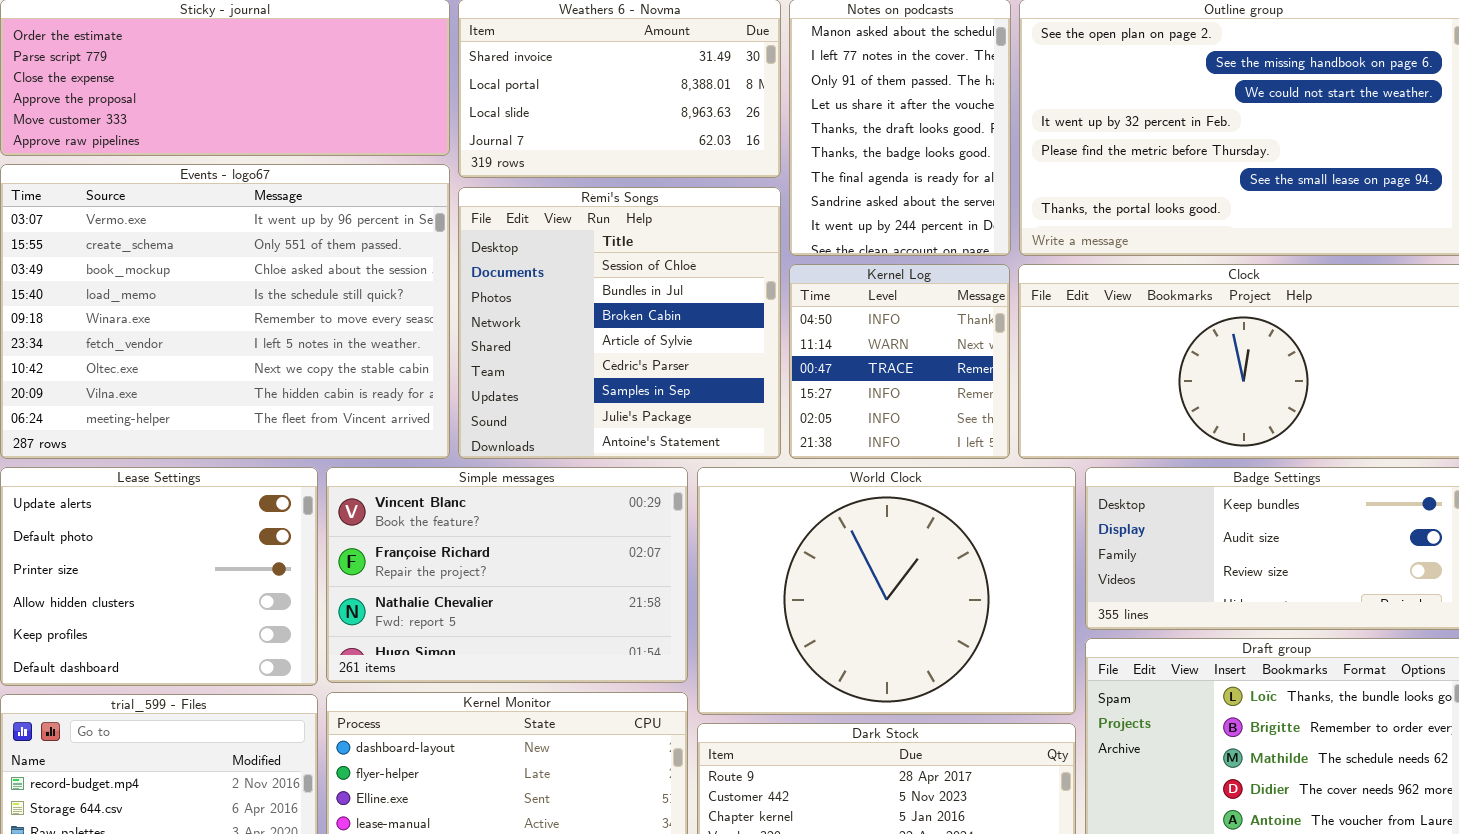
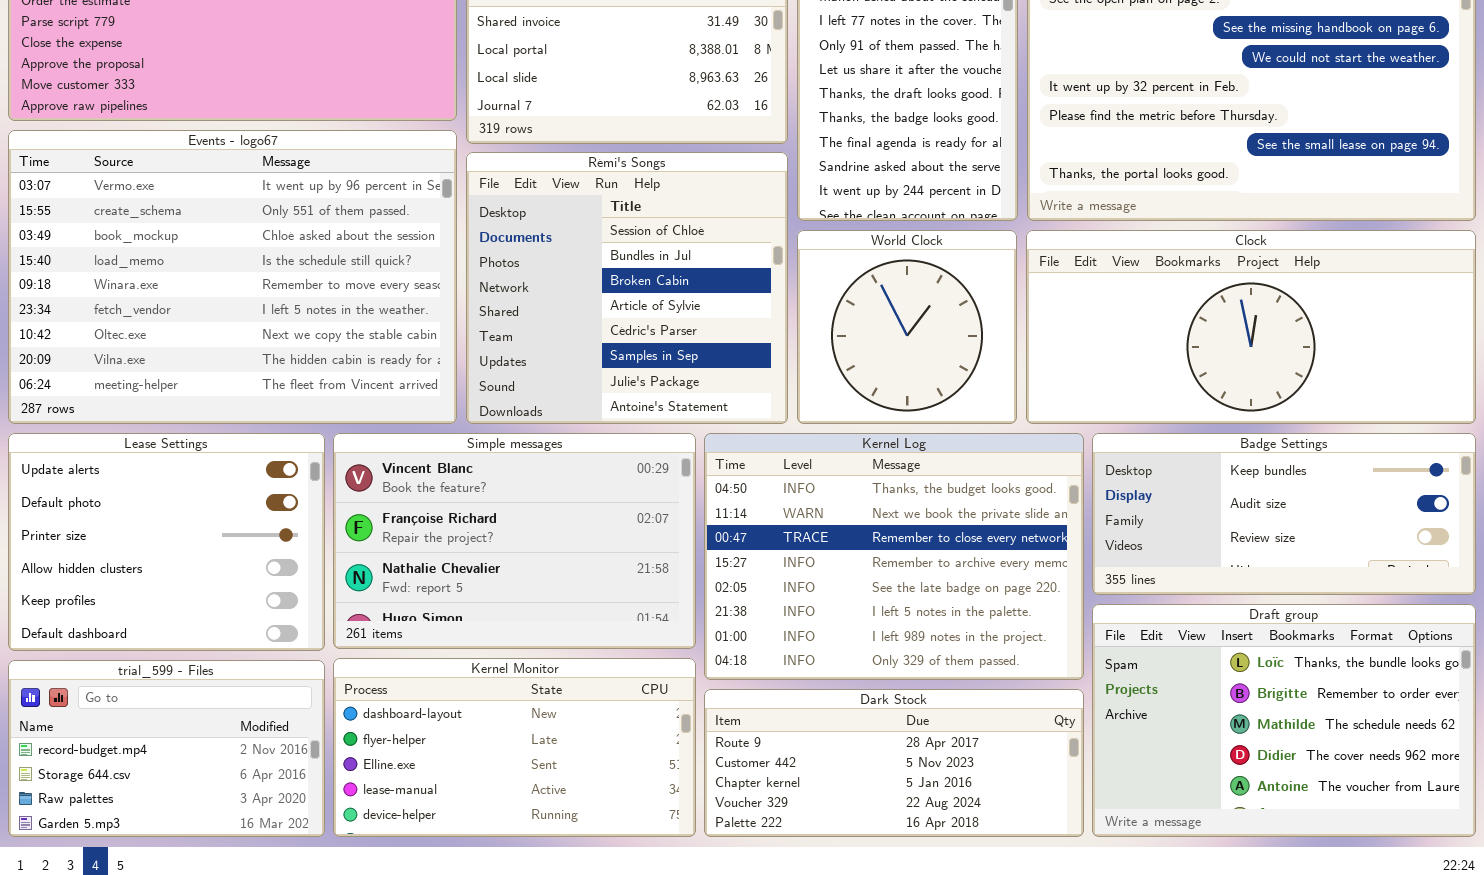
Kernel Log: [789,264,1010,459] -> [704,433,1084,680], moved, resized
World Clock: [697,467,1076,715] -> [797,230,1017,424], moved, resized

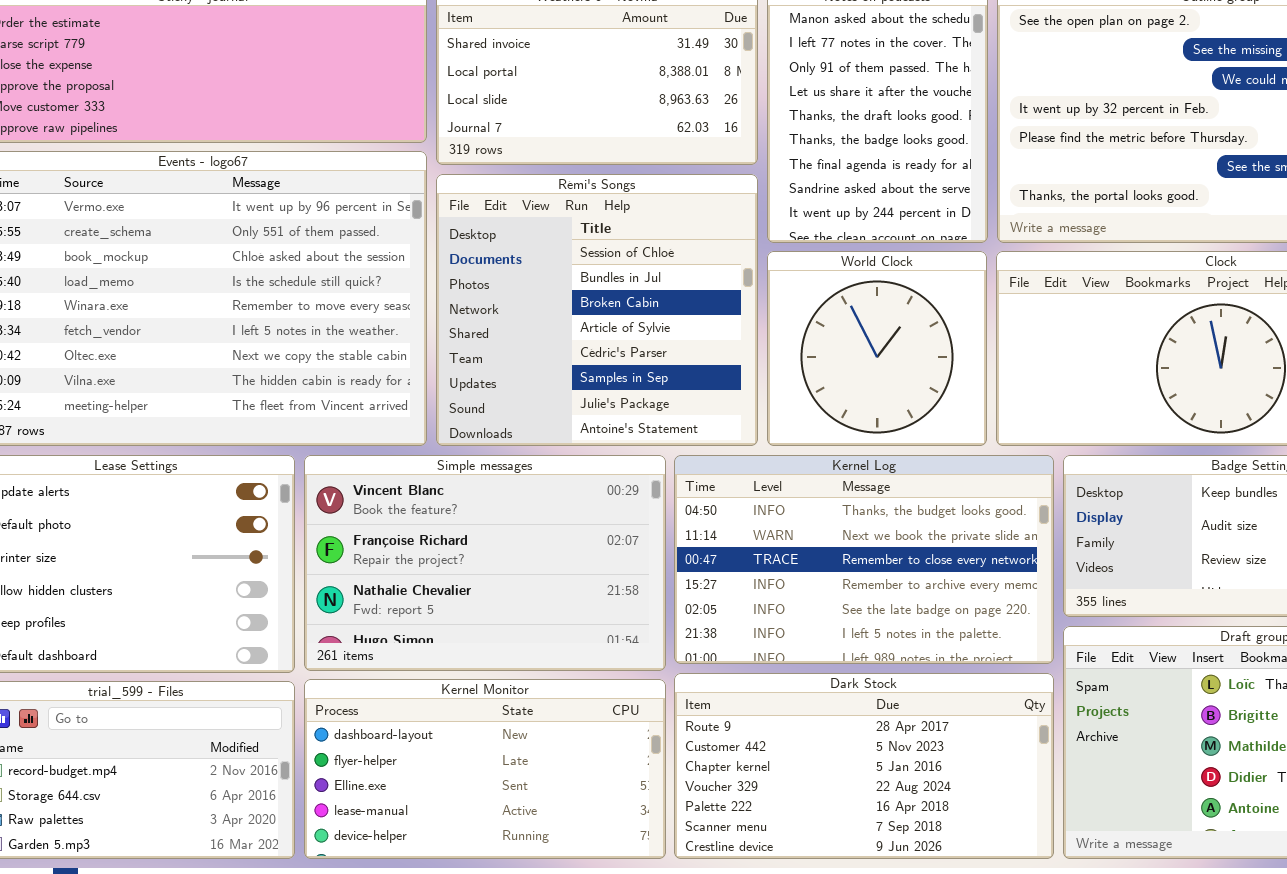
Kernel Log: [704,433,1084,680] -> [674,455,1054,664], resized
Dark Stock: [704,689,1084,837] -> [674,673,1054,859], resized

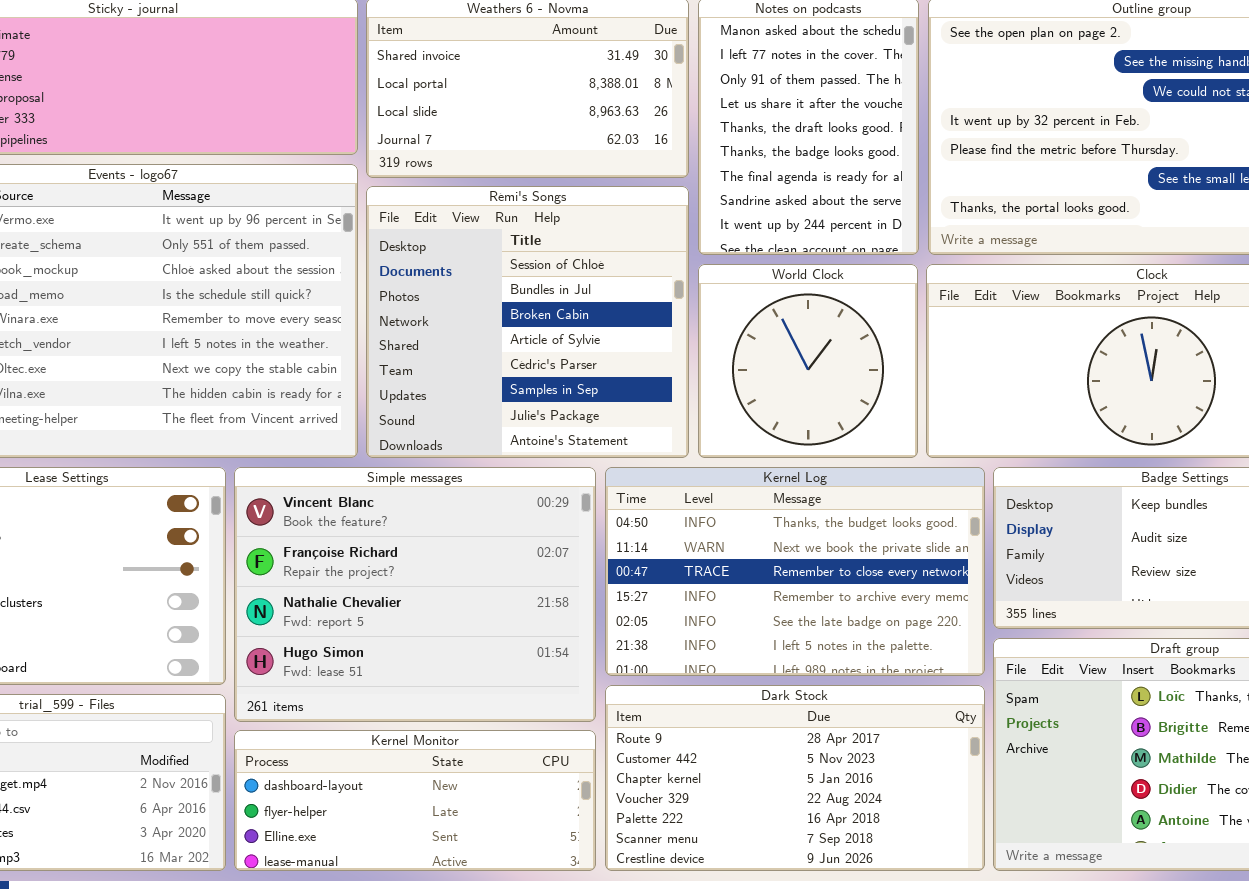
Simple messages: [304,455,666,671] -> [234,467,596,722], resized
Kernel Monitor: [304,679,666,859] -> [234,730,596,871], resized

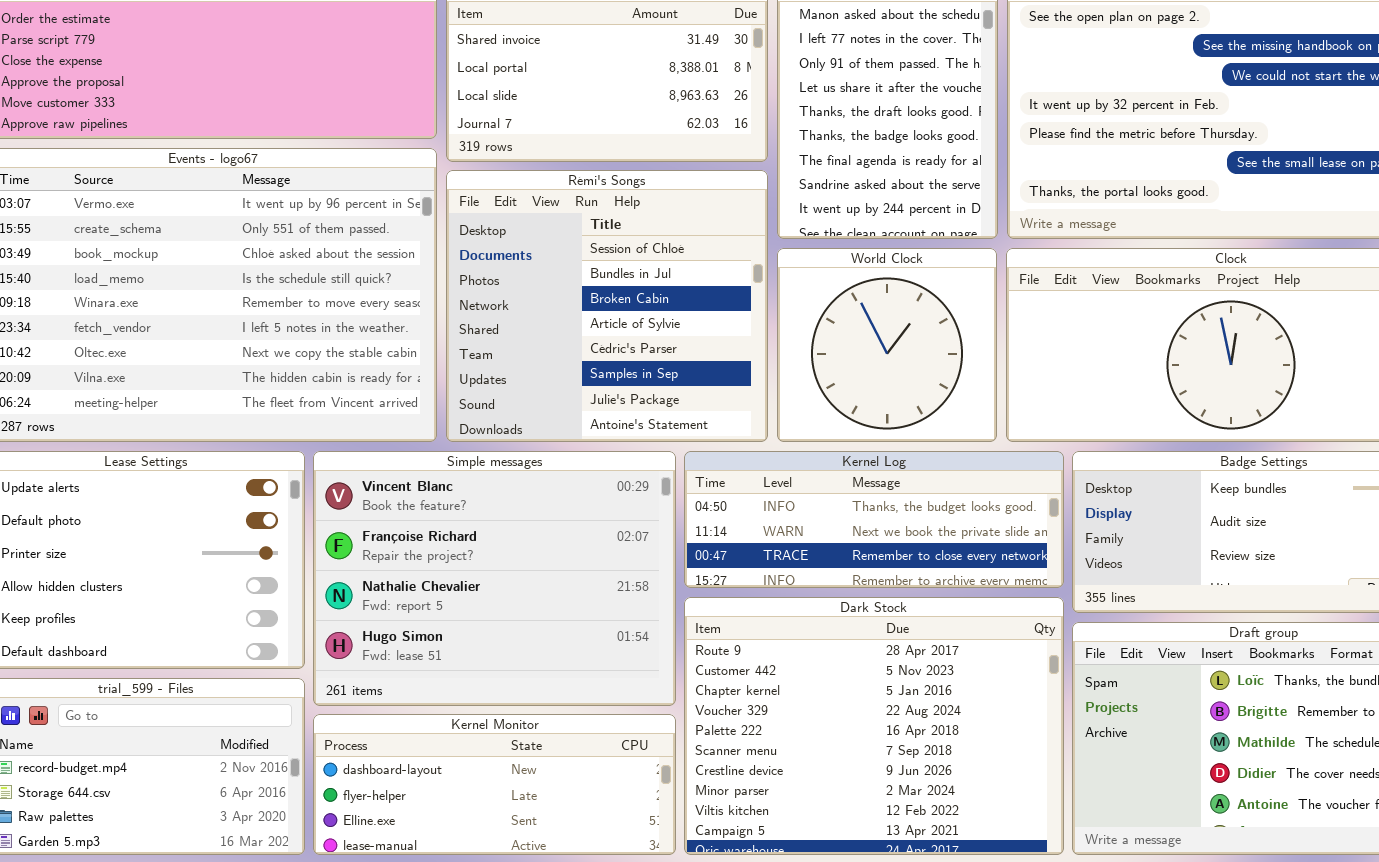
Kernel Log: [605,467,985,676] -> [684,451,1064,588], resized
Dark Stock: [605,685,985,871] -> [684,597,1064,855], resized

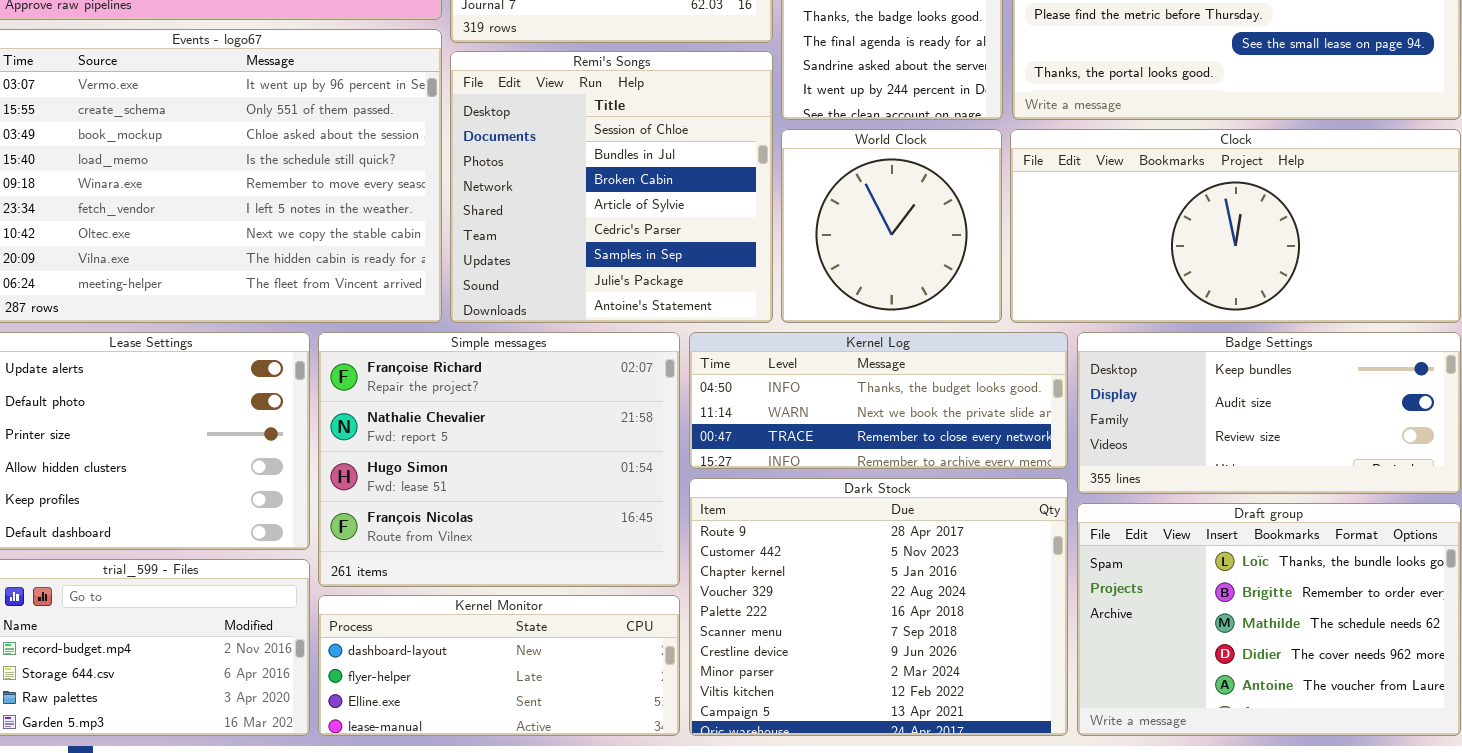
Simple messages: [313,451,676,706] -> [318,332,680,587], scrolled down 1 row

